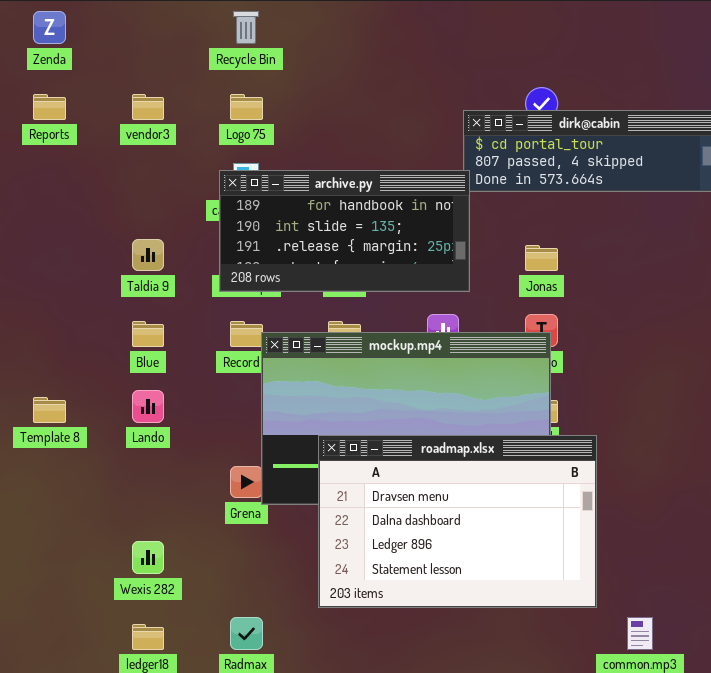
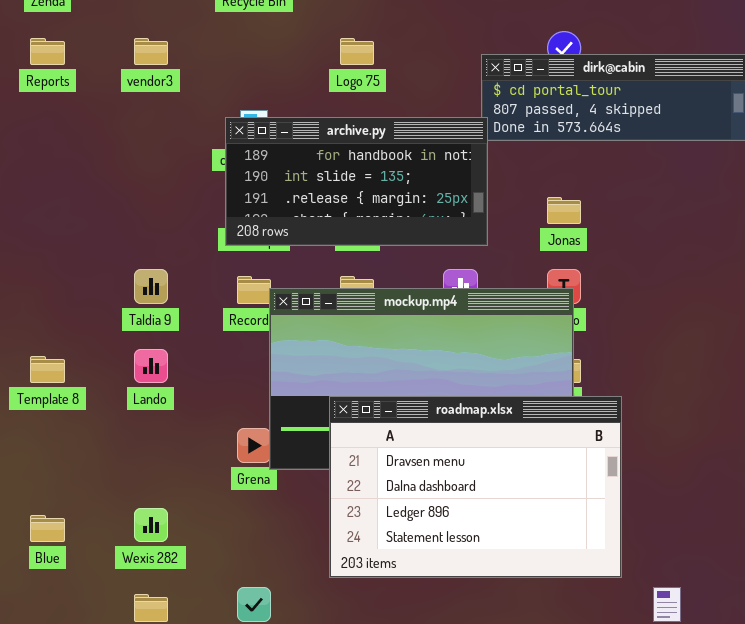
Logo 75: [230,94,263,120] -> [340,38,374,65], moved
Taldia 9: [132,239,164,271] -> [134,269,168,304], moved
Blue: [132,321,164,347] -> [30,515,65,542], moved

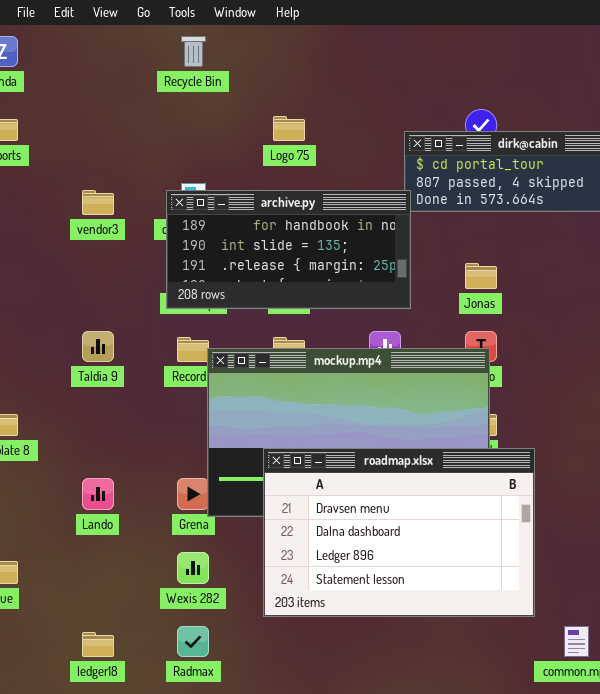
vendor3: [134,38,168,65] -> [82,190,114,215], moved
Lando: [134,349,168,383] -> [82,478,114,510], moved
Wexis 282: [134,508,168,542] -> [177,552,209,584], moved

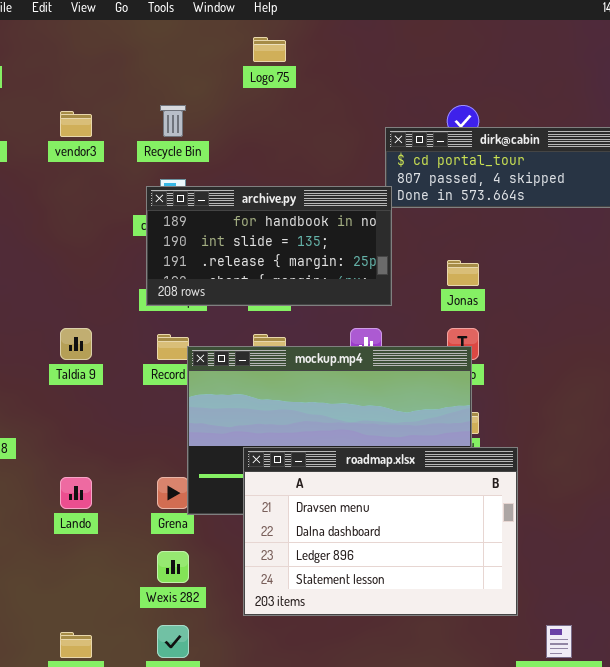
Recycle Bin: [181,36,206,67] -> [160,105,186,137], moved
Logo 75: [273,116,305,141] -> [253,37,286,62], moved
vendor3: [82,190,114,215] -> [60,111,92,137], moved

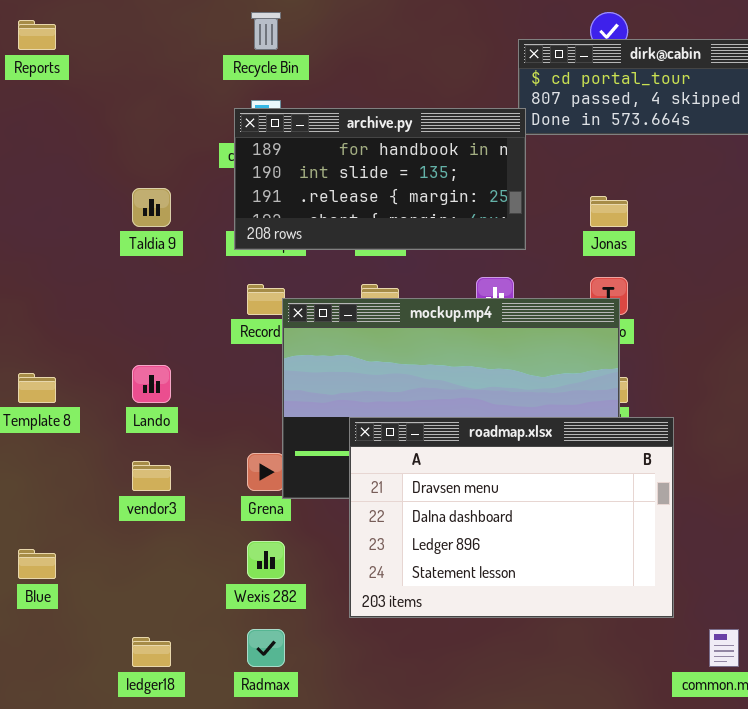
vendor3: [60,111,92,137] -> [132,461,171,491], moved
Taldia 9: [60,328,92,360] -> [132,188,171,227], moved
Lando: [60,477,92,509] -> [132,365,171,403], moved

